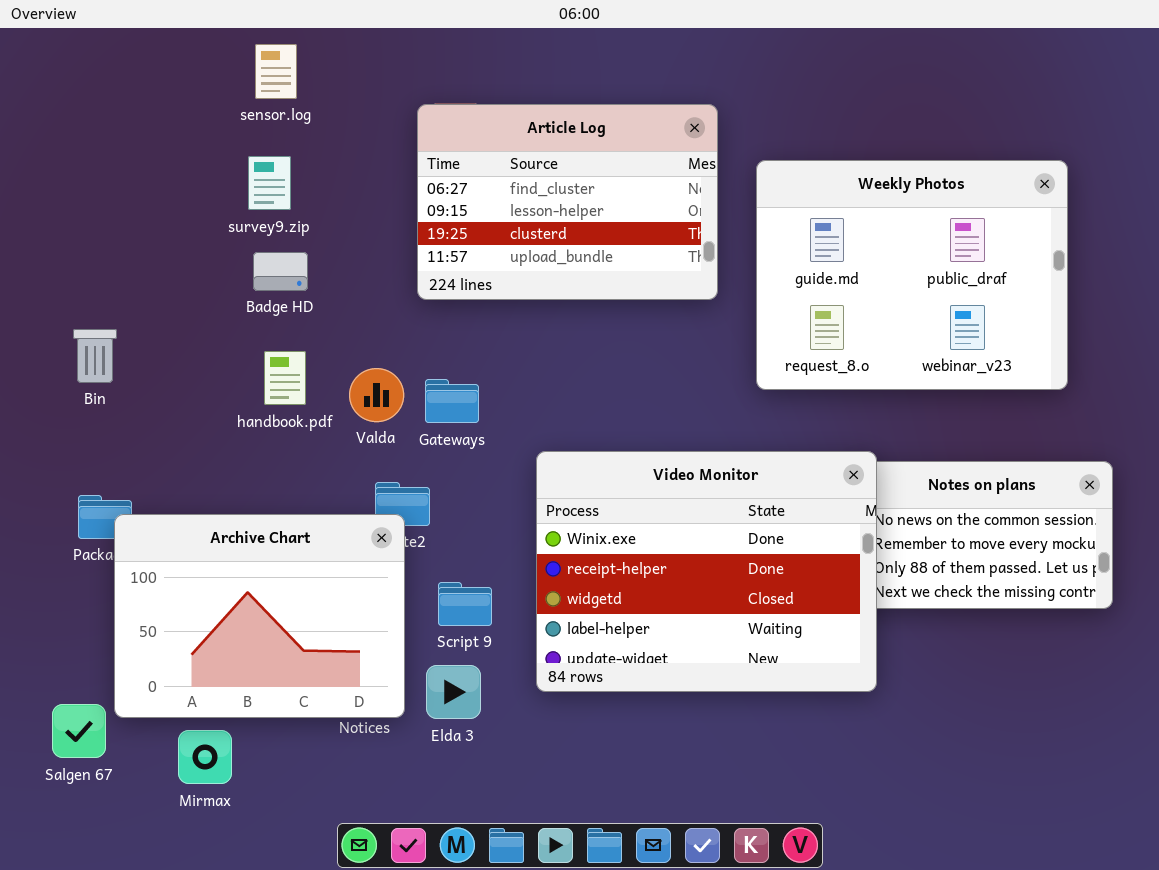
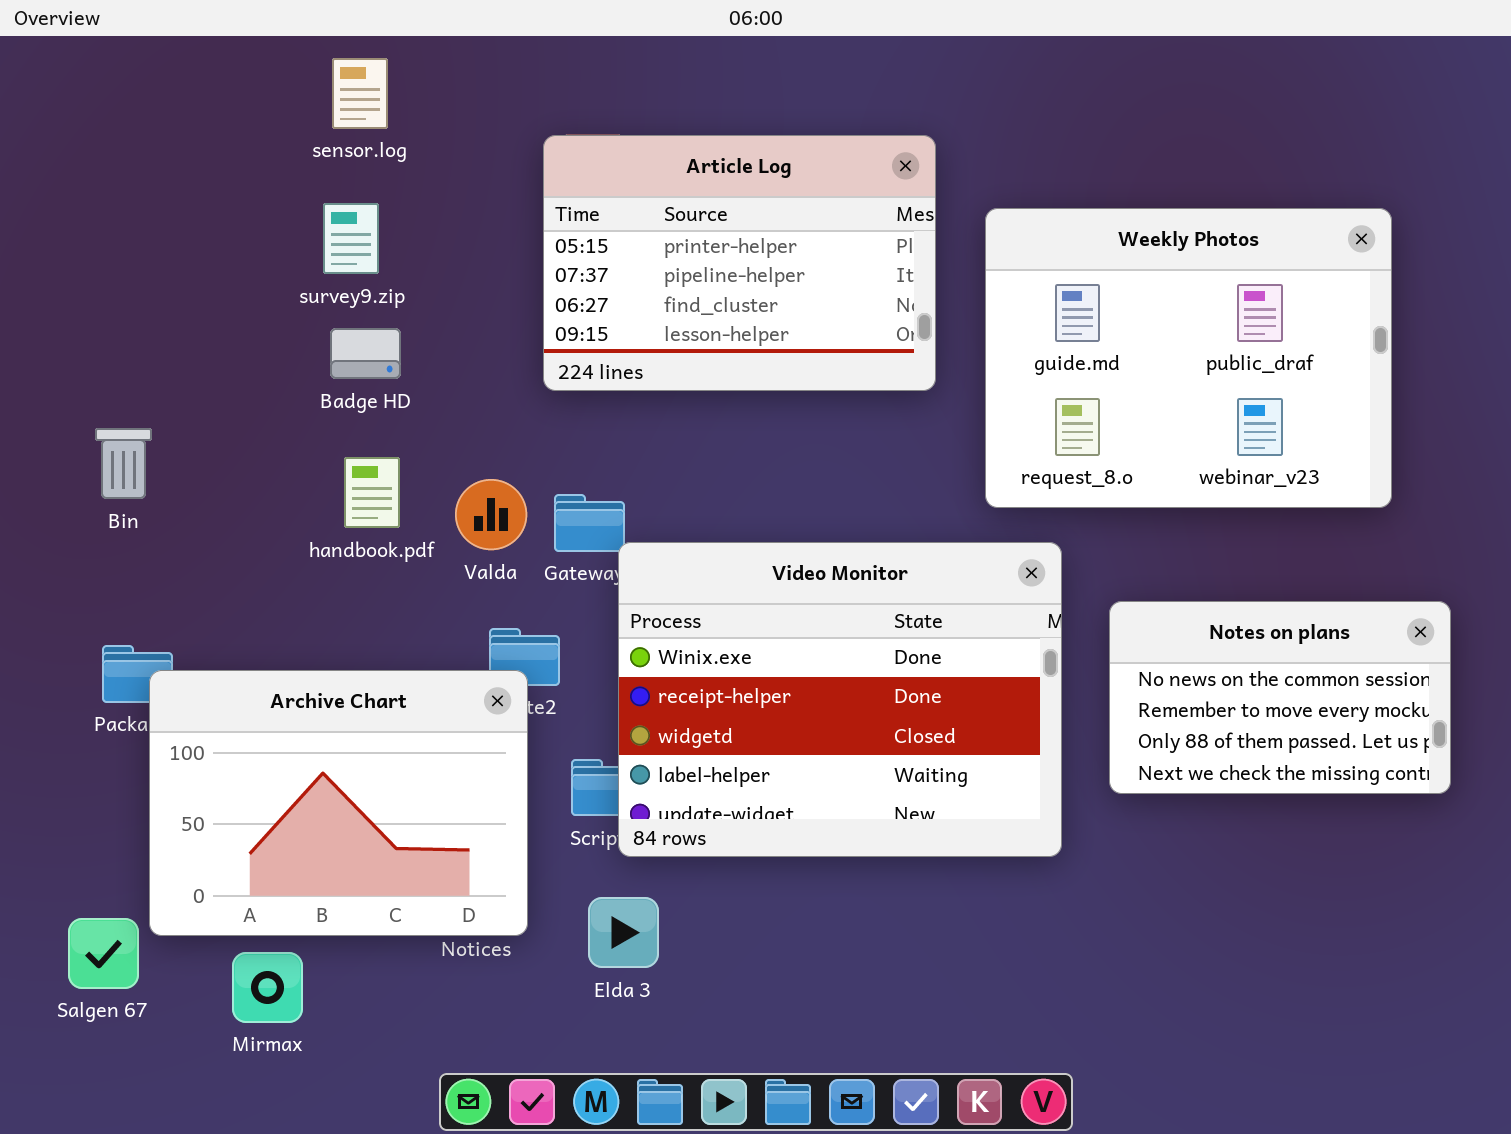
Article Log: [417,104,718,300] -> [543,135,936,391], scrolled up 2 rows
Video Monitor: [536,451,877,692] -> [618,542,1062,857], moved
Elda 3: [426,665,481,719] -> [588,897,659,968], moved

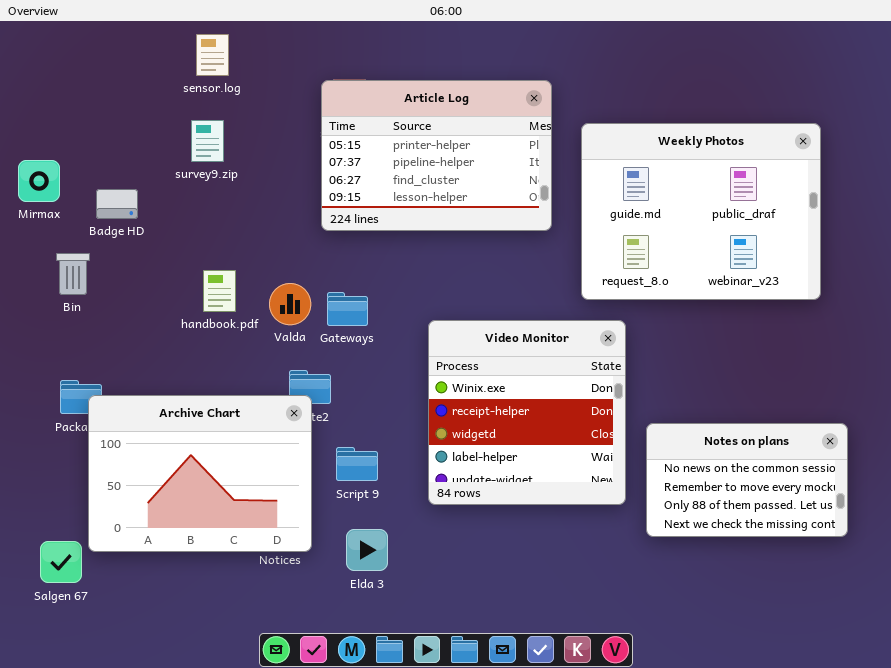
Badge HD: [330,328,401,379] -> [96,189,138,219], moved
Video Monitor: [618,542,1062,857] -> [428,320,626,505], resized
Notes on plans: [1109,601,1451,794] -> [646,423,848,537], moved
Mirmax: [232,952,303,1023] -> [18,160,60,202], moved

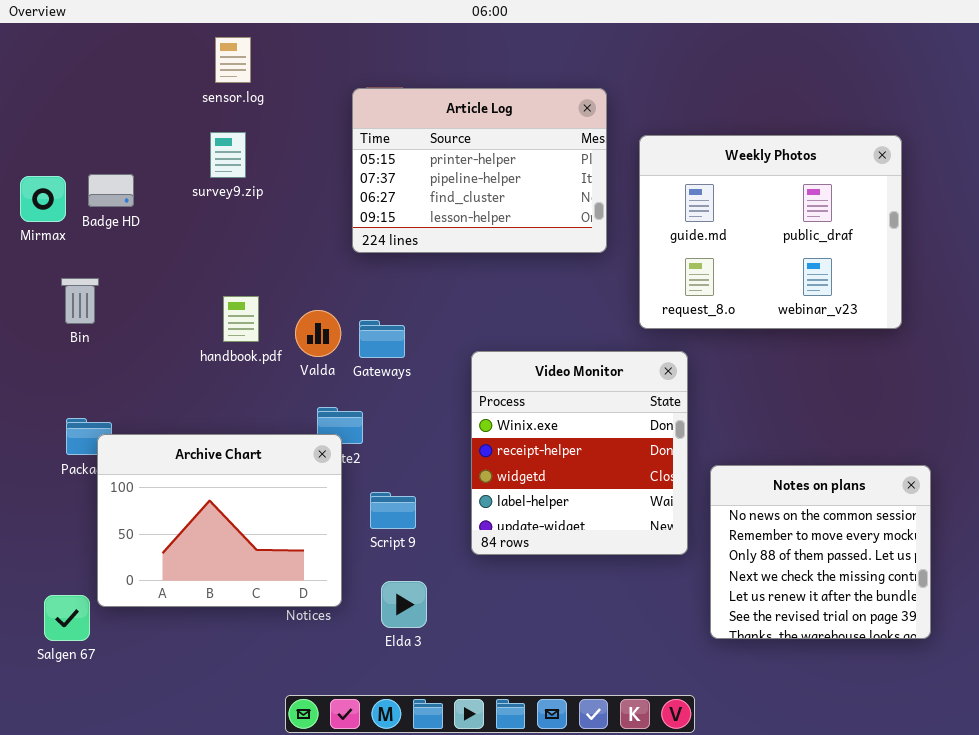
Badge HD: [96,189,138,219] -> [88,174,134,207], moved
Notes on plans: [646,423,848,537] -> [710,465,931,639], resized

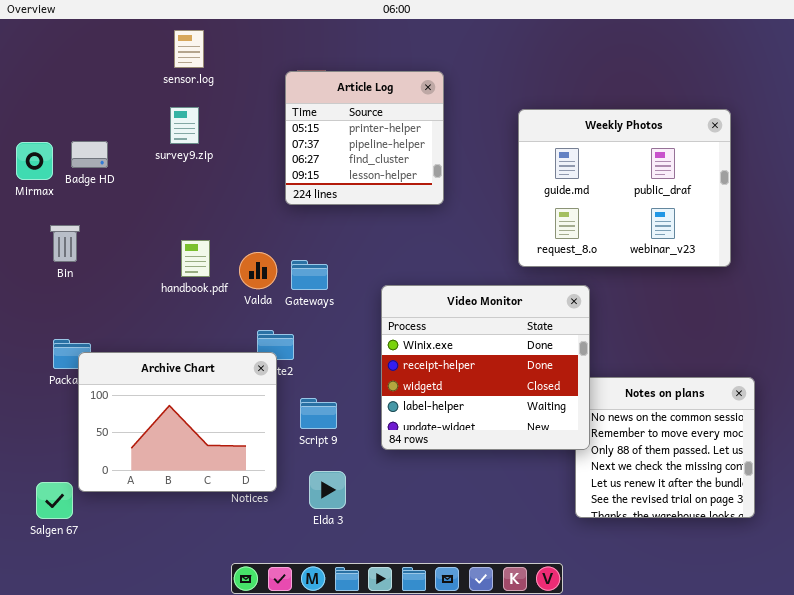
Article Log: [352,88,607,253] -> [285,71,444,205], resized
Video Monitor: [471,351,688,555] -> [381,285,590,450], resized

